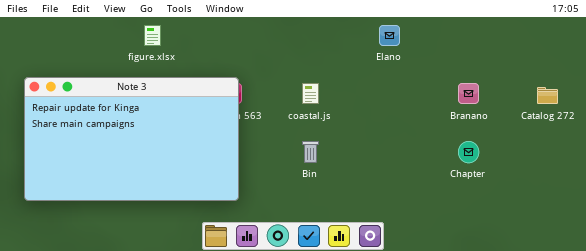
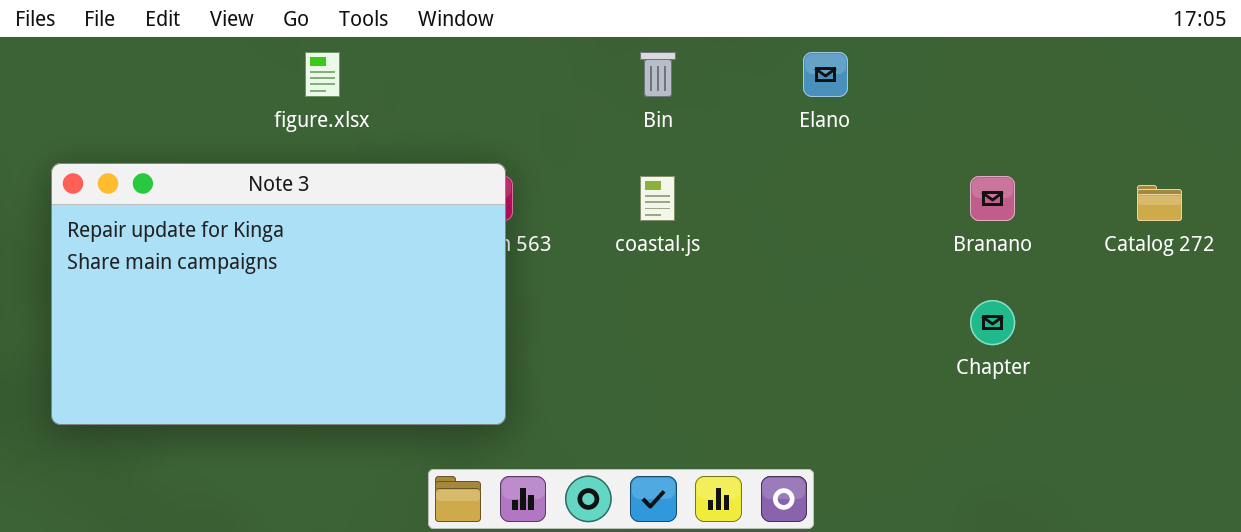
Bin: [302,141,319,163] -> [640,52,676,97], moved

